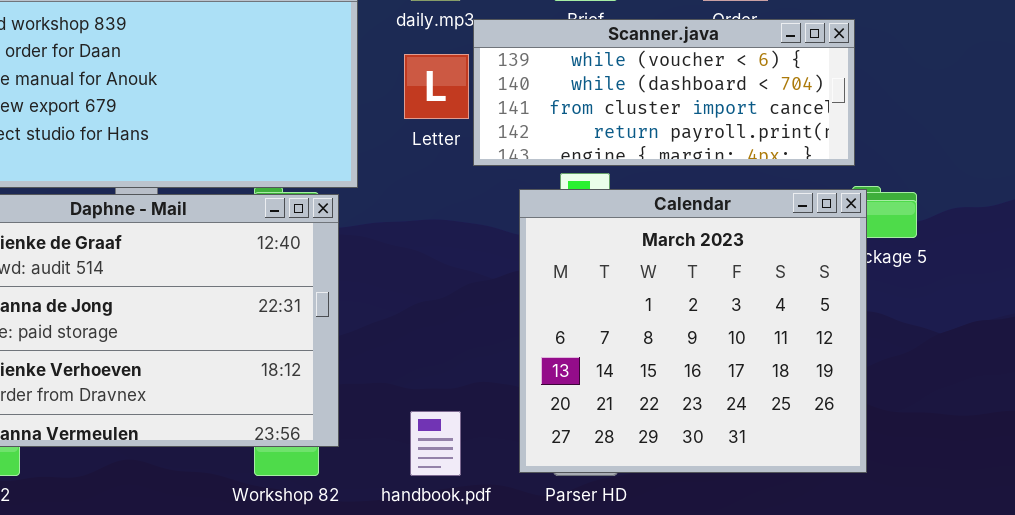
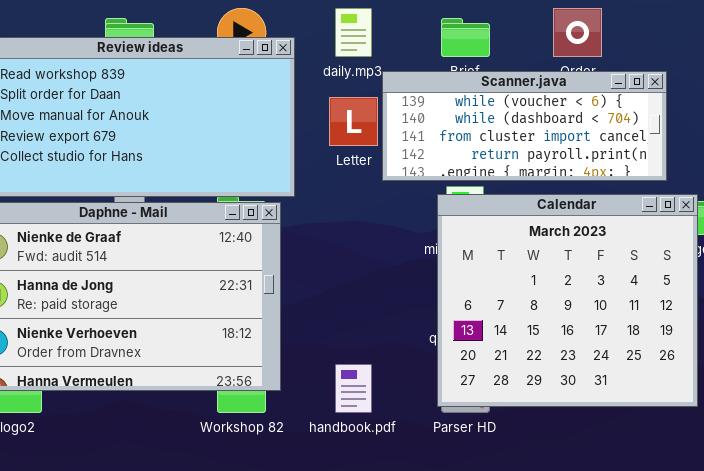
Calendar: [519,189,867,473] -> [437,194,698,407], moved

